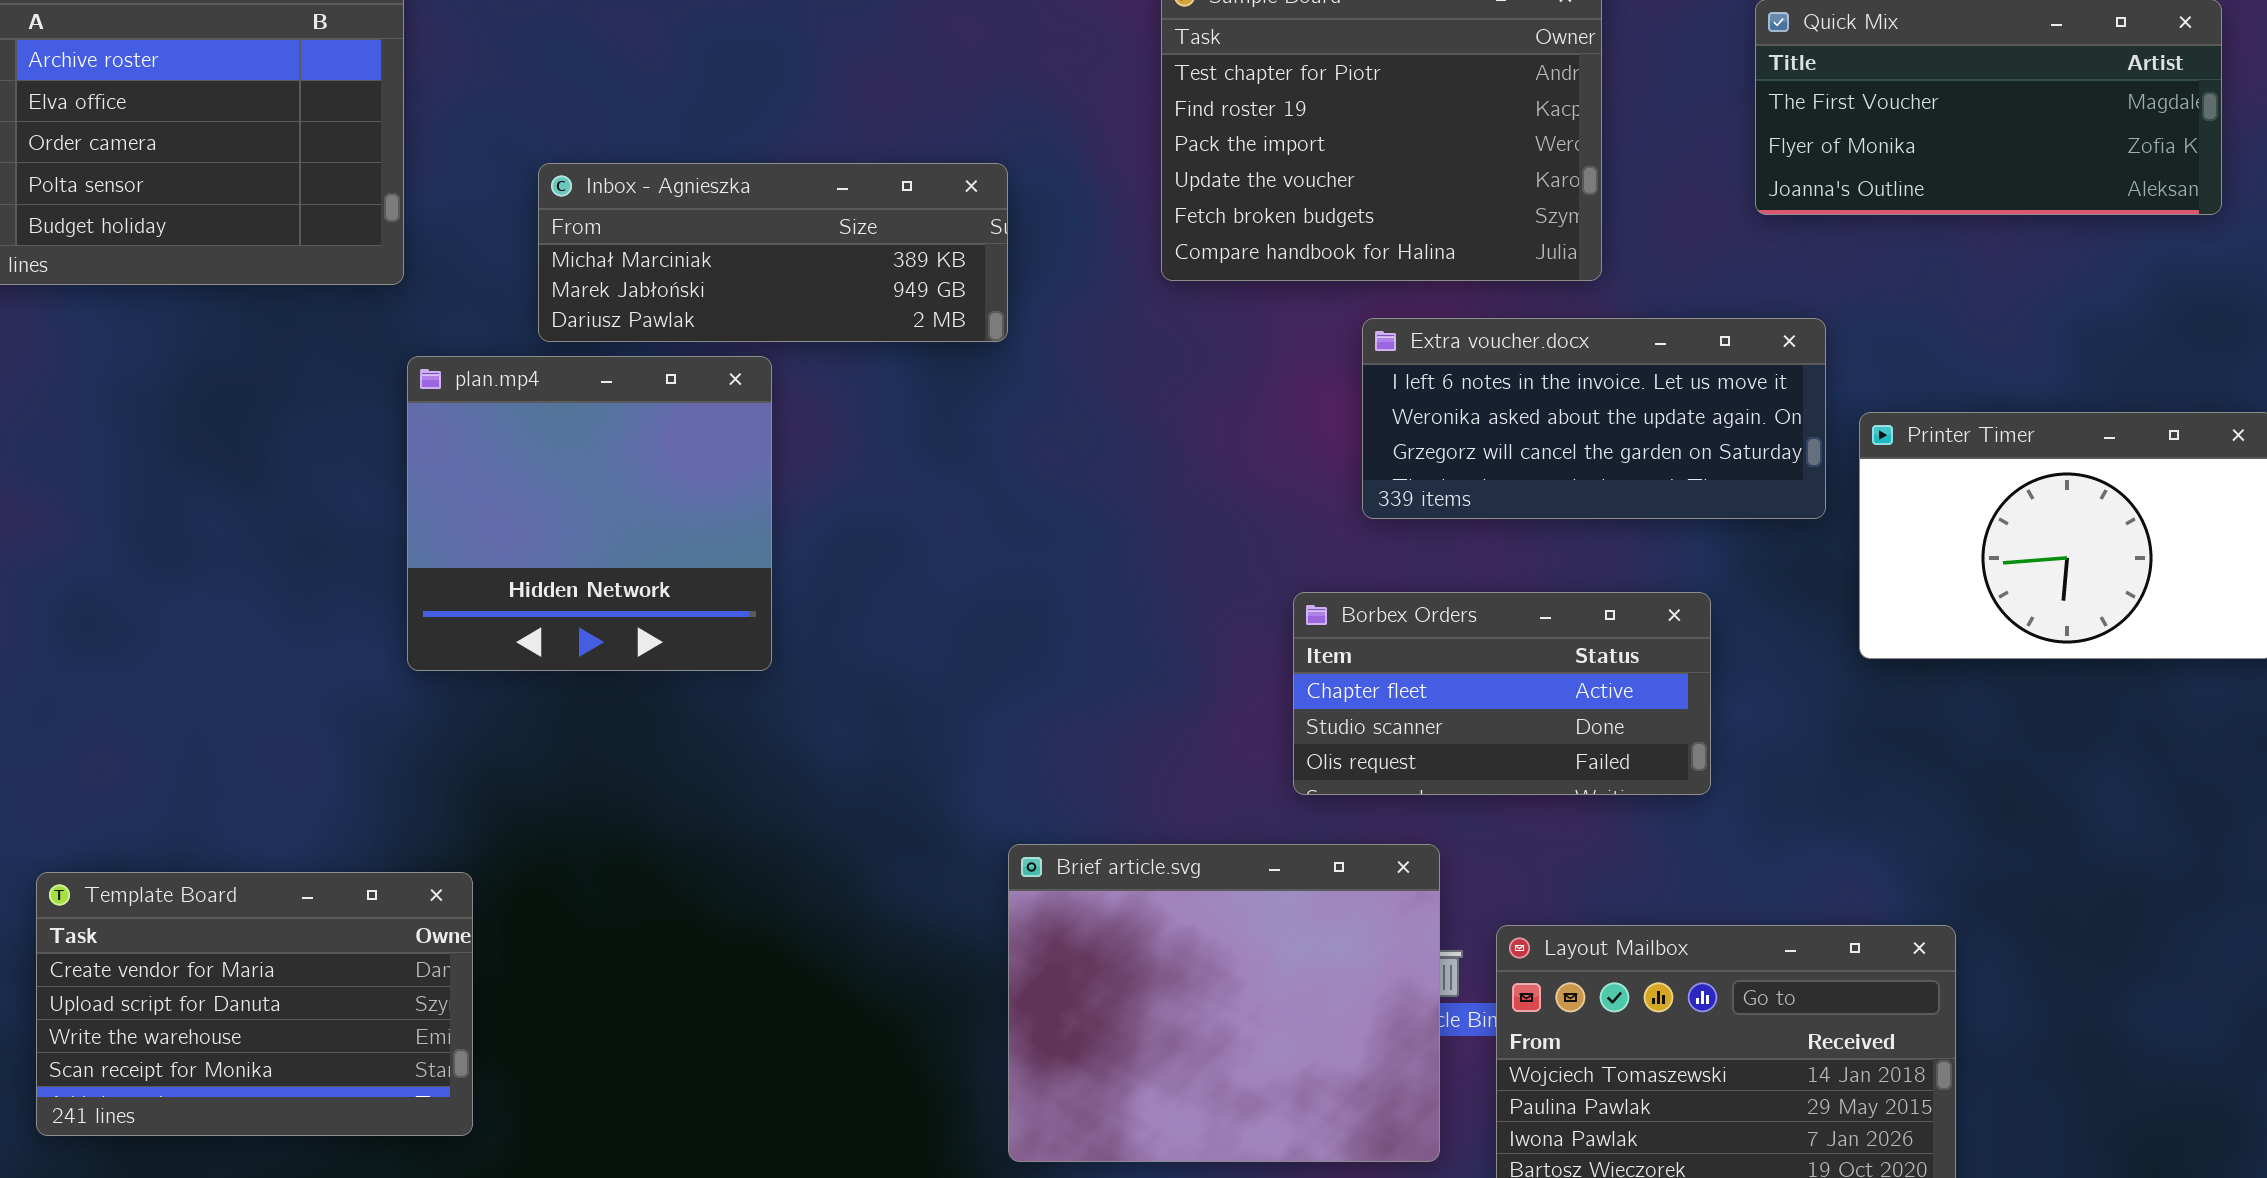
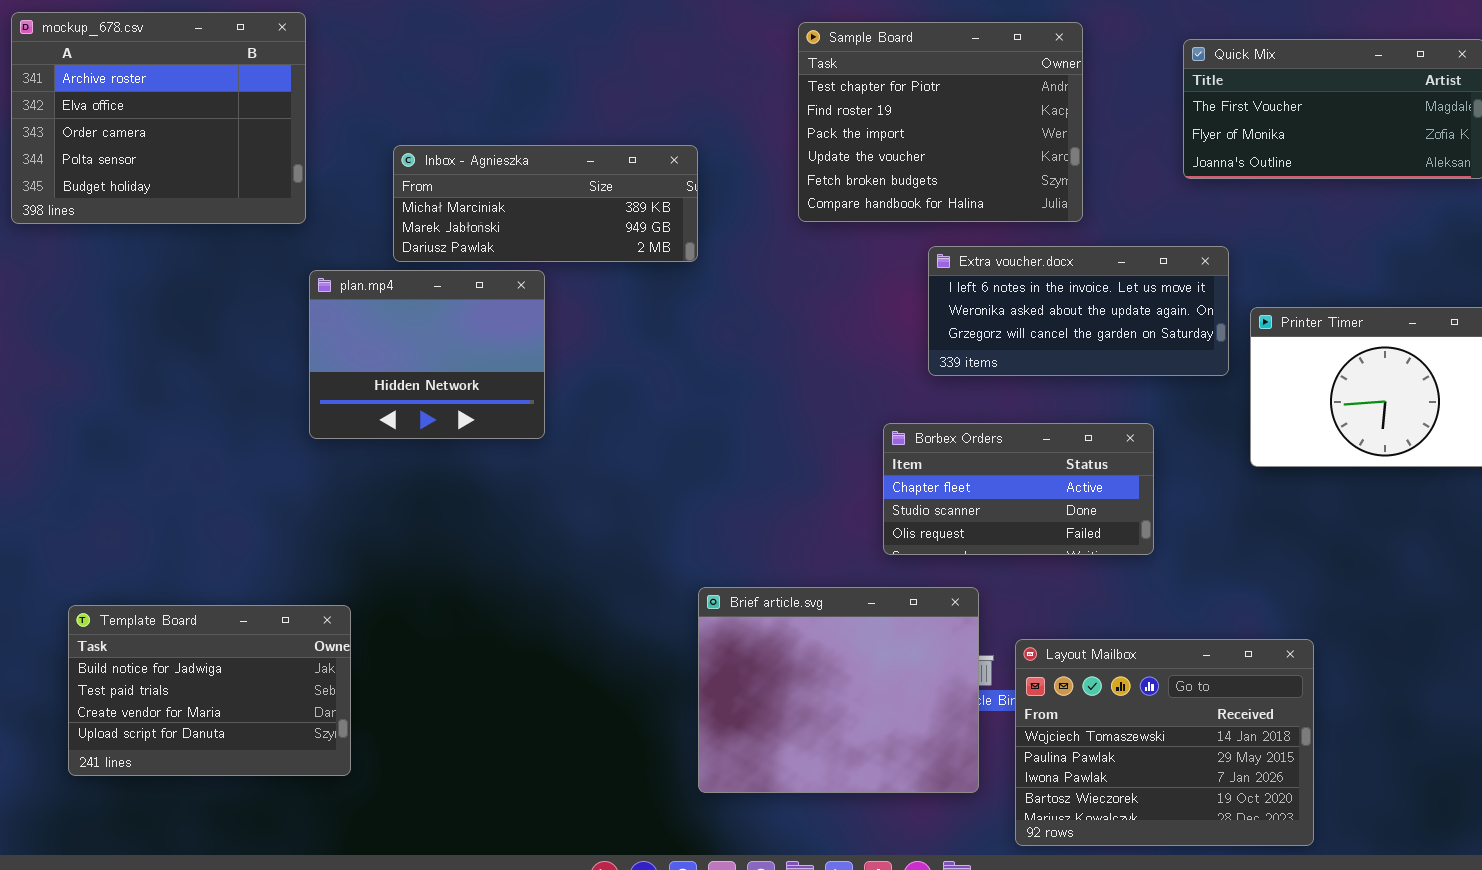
plan.mp4: [407,356,772,671] -> [309,270,545,439], resized
Template Board: [36,872,473,1136] -> [68,605,351,776], scrolled up 2 rows

